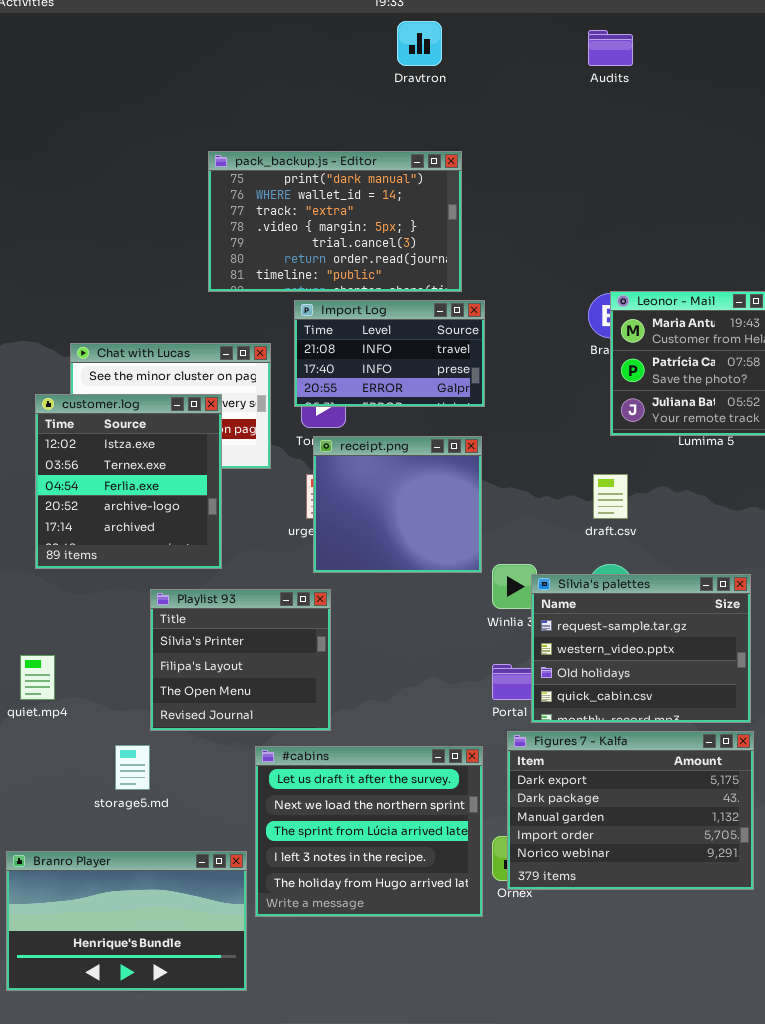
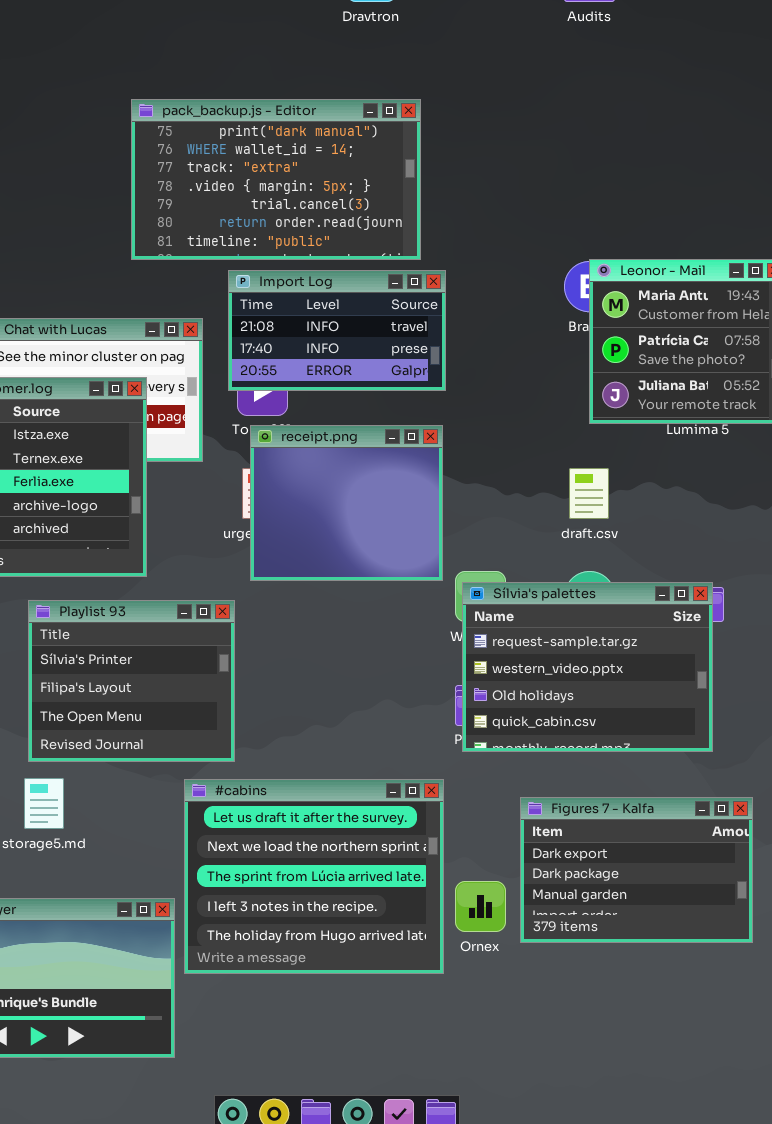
Sílvia's palettes: [531,574,751,723] -> [462,582,713,752], moved
Playlist 93: [150,589,331,731] -> [28,600,235,762], moved
Figures 7 - Kalfa: [507,731,754,890] -> [520,797,753,943], resized

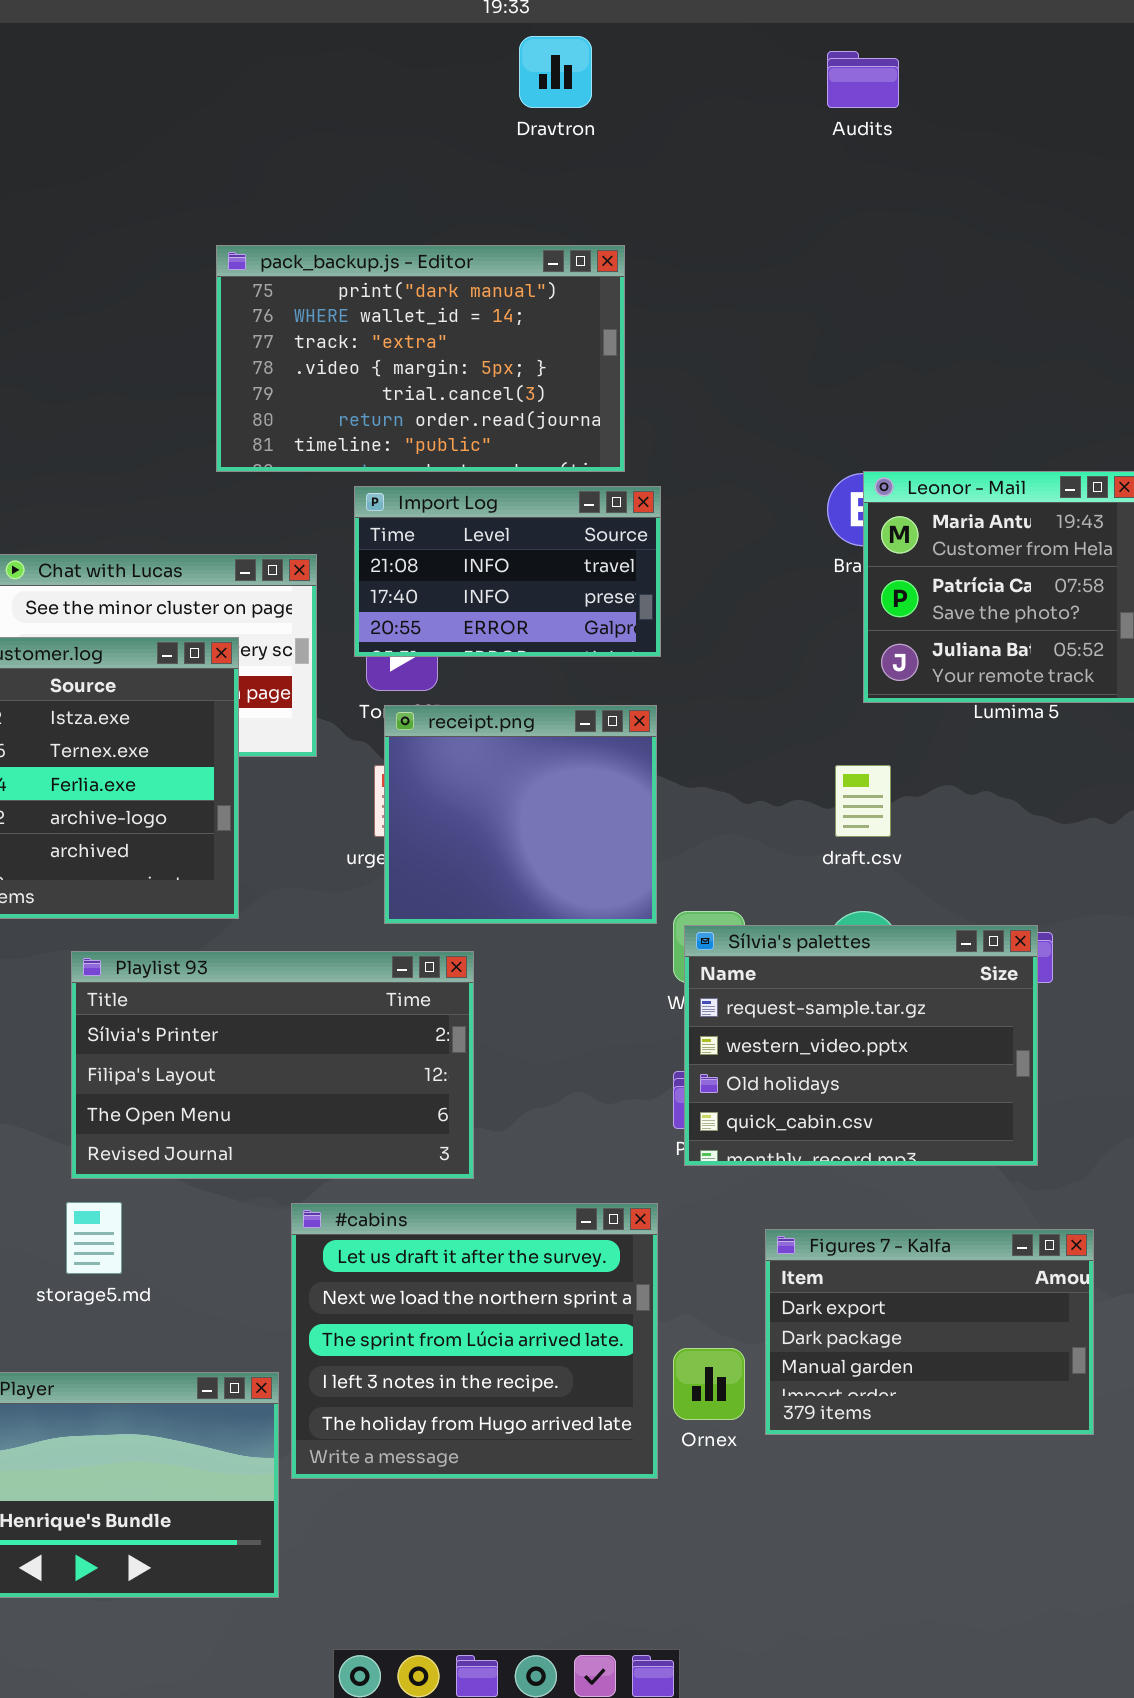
Playlist 93: [28,600,235,762] -> [71,951,474,1179], resized

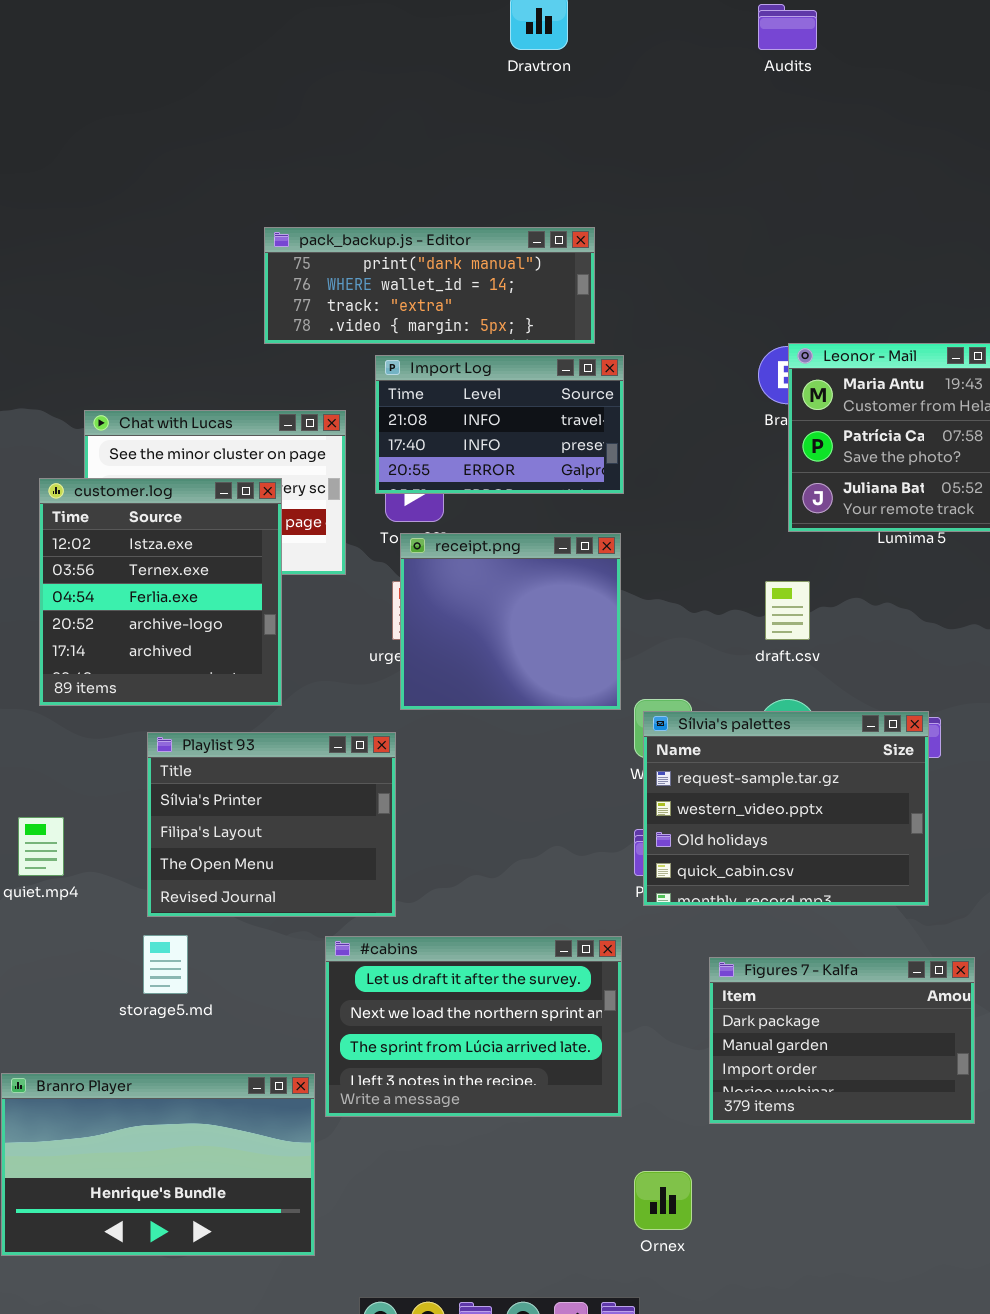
pack_backup.js - Editor: [216,245,625,472] -> [264,227,595,344], resized
Playlist 93: [71,951,474,1179] -> [147,732,396,917], resized
#cabins: [291,1203,658,1479] -> [325,936,622,1117], resized
Figures 7 - Kalfa: [765,1229,1094,1435] -> [709,957,975,1124], scrolled down 1 row
Ornex: [673,1348,745,1420] -> [634,1171,692,1230], moved

